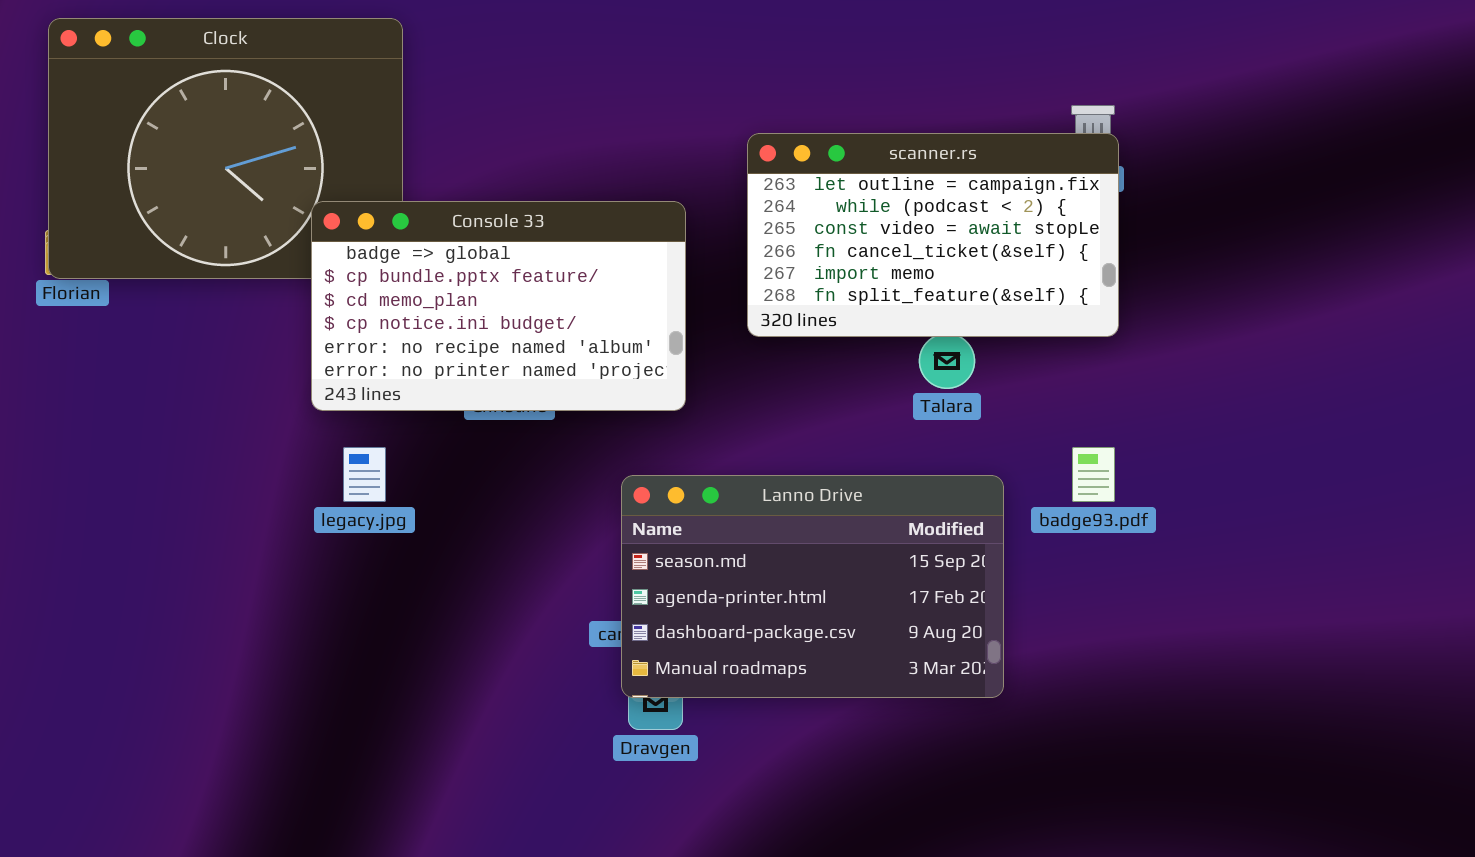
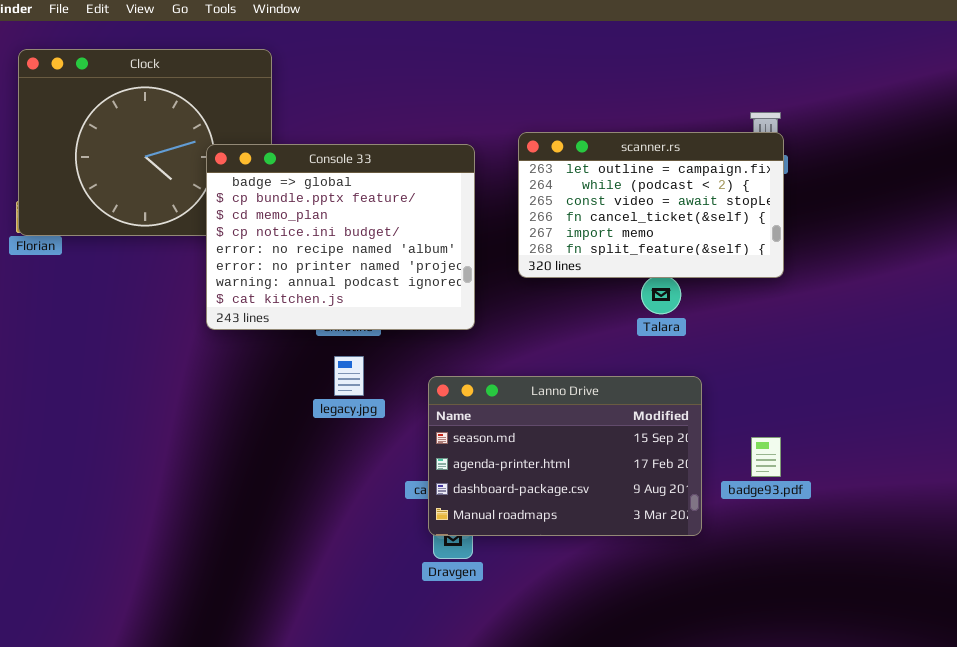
Console 33: [311,201,686,411] -> [206,144,475,330], resized
legacy.jpg: [343,447,386,502] -> [334,356,364,396], moved
badge93.pdf: [1072,447,1115,502] -> [751,437,781,477], moved

